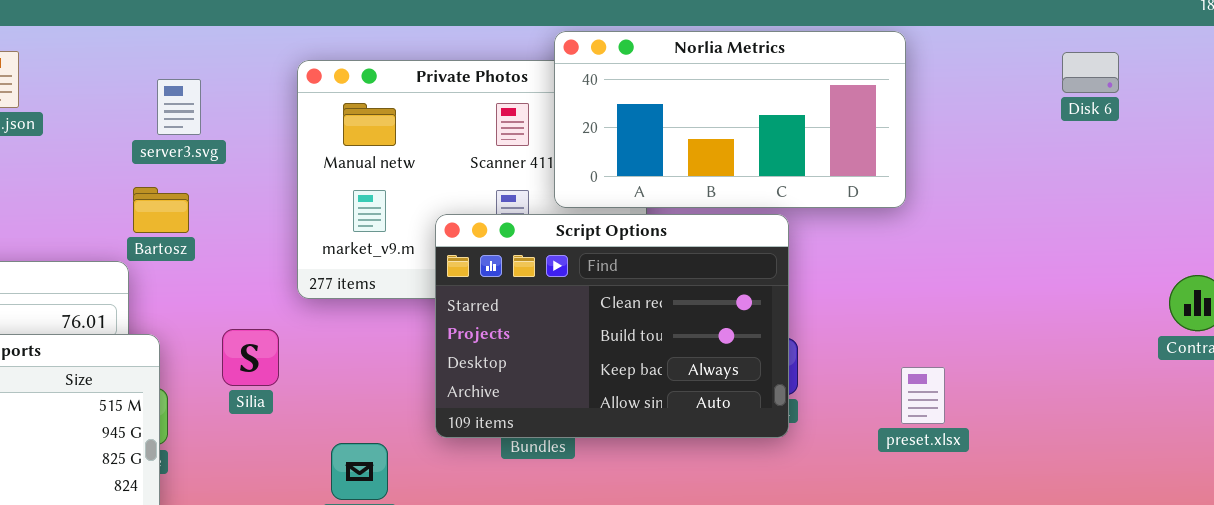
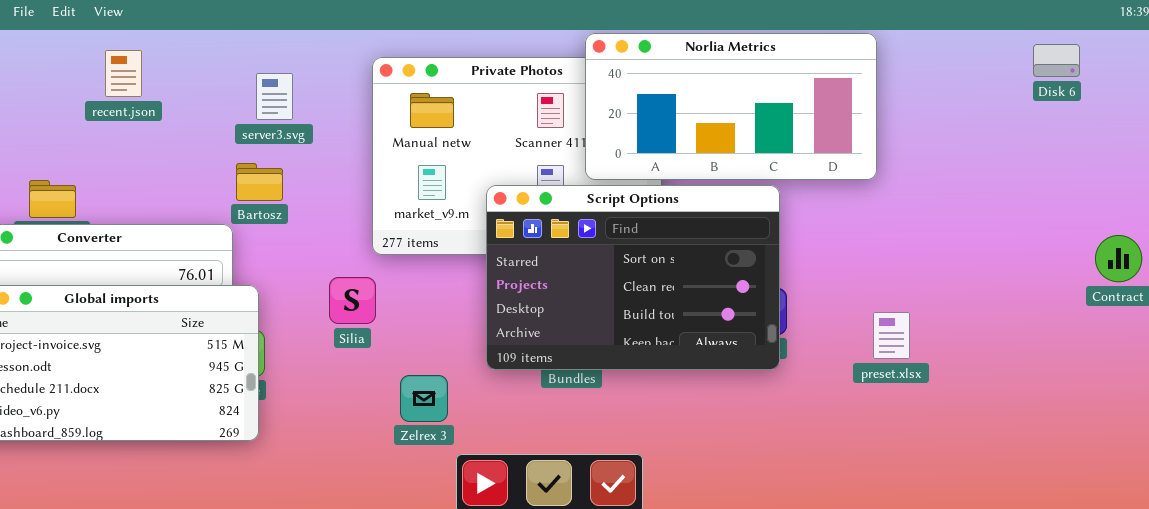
Disk 6: [1062,52,1119,93] -> [1033,44,1080,77], moved
Script Options: [435,214,789,438] -> [486,185,780,370], scrolled up 1 row
Silia: [222,329,279,386] -> [329,277,376,324], moved

